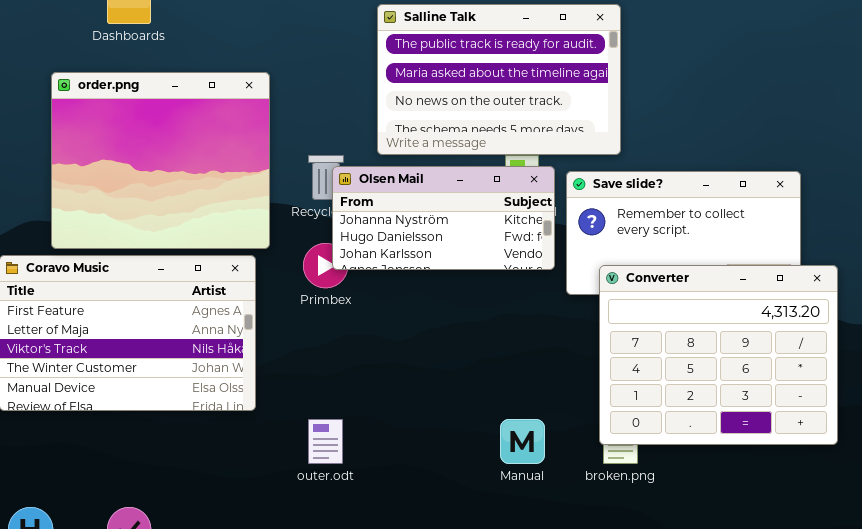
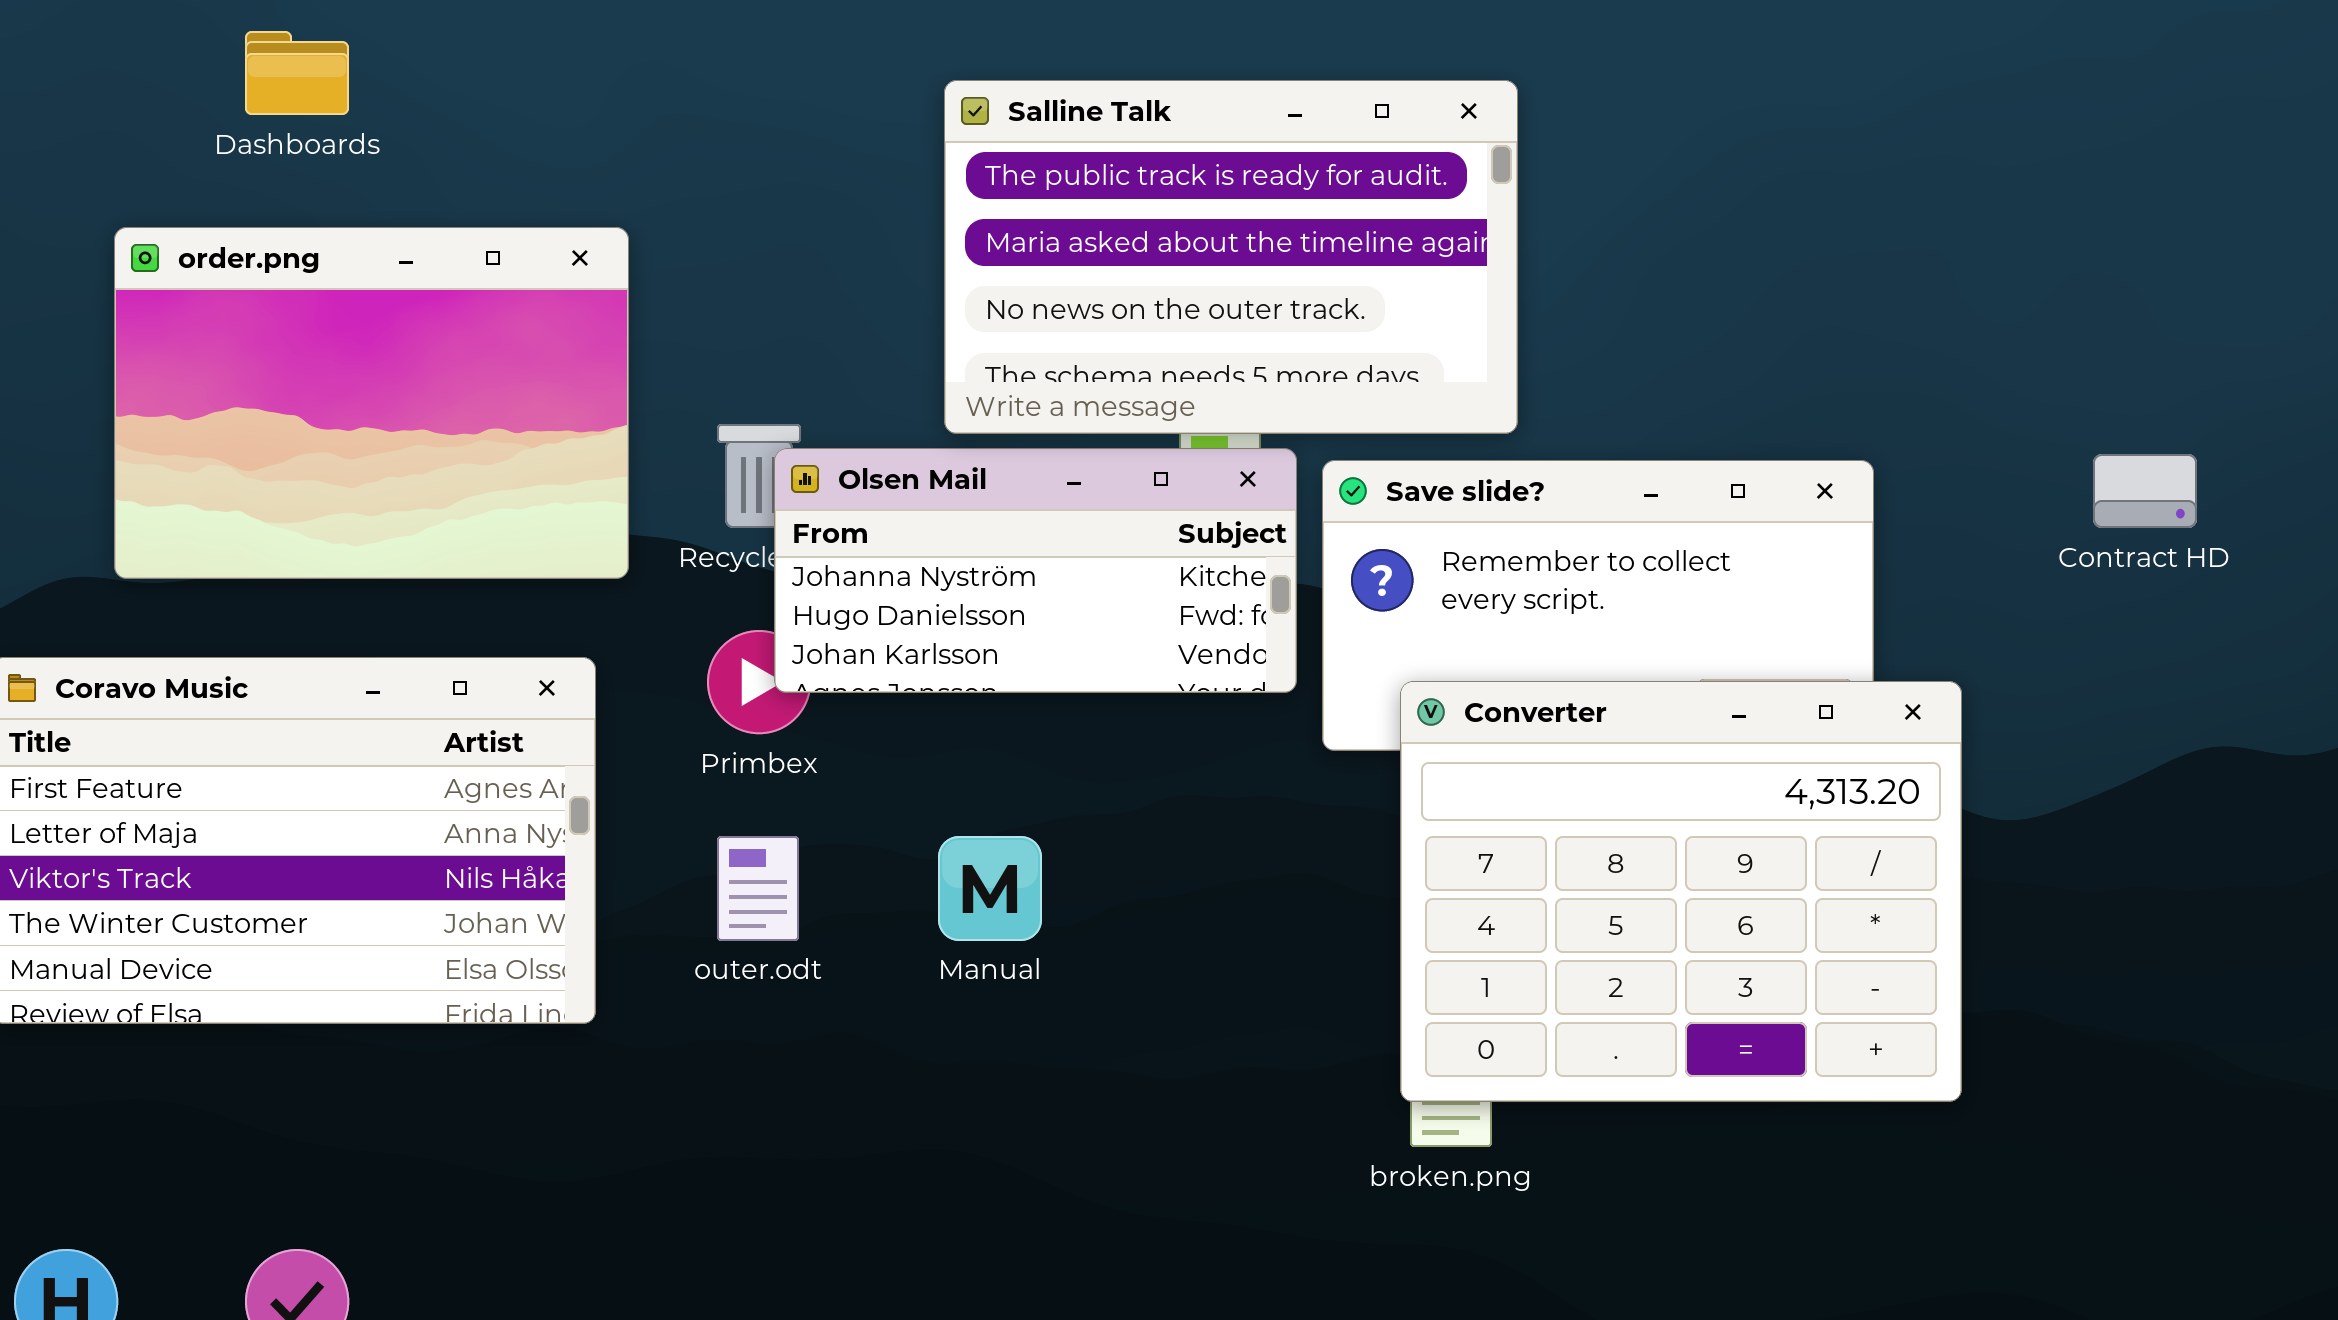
Salline Talk: [377,4,621,155] -> [944,80,1518,434], moved
order.png: [51,72,270,249] -> [114,227,629,579], resized
outer.odt: [308,419,343,464] -> [717,836,799,941], moved
Manual: [500,419,545,464] -> [938,836,1042,941], moved

